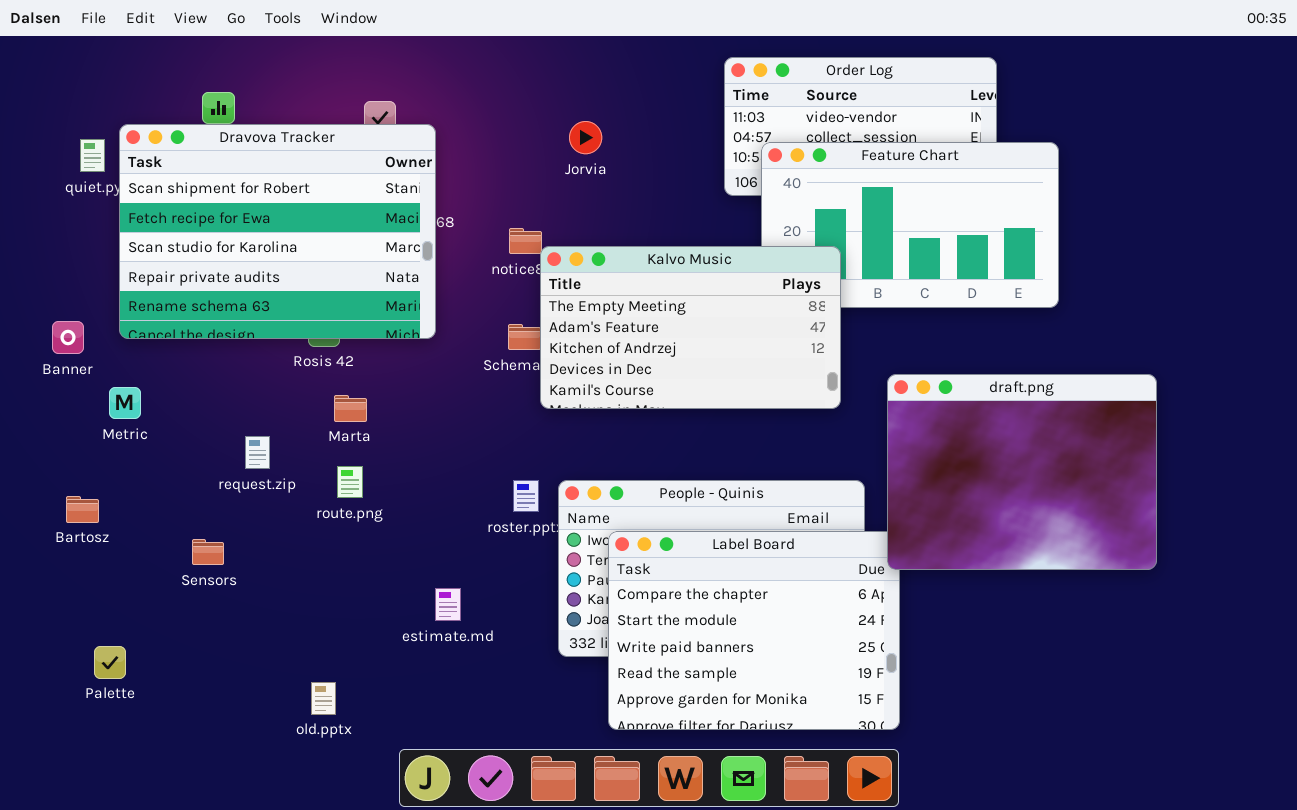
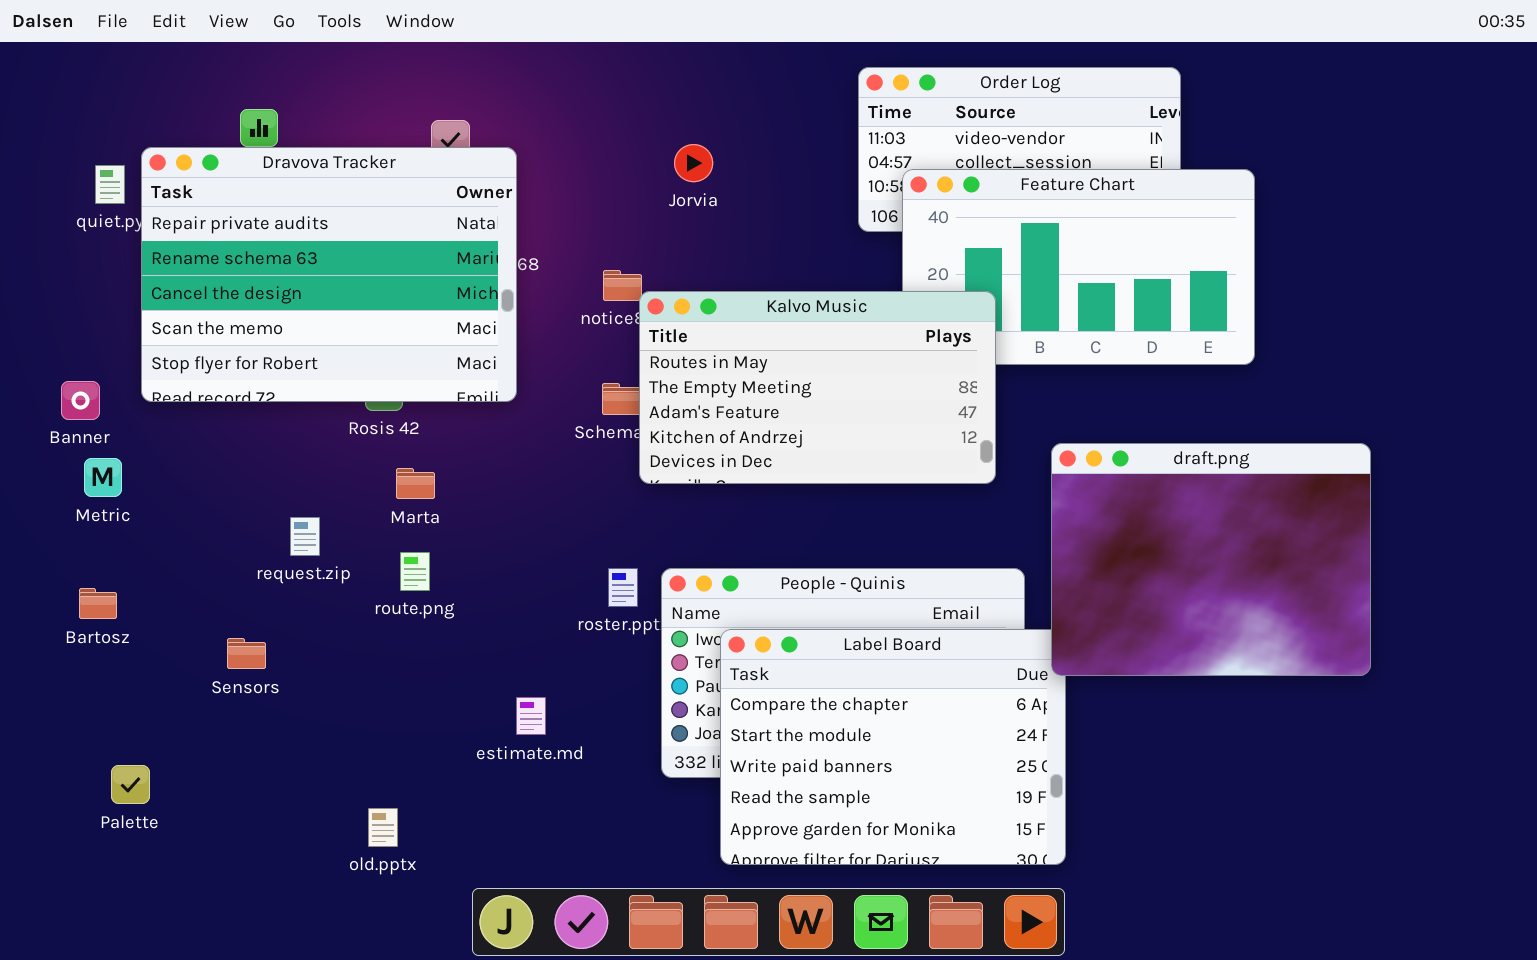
Dravova Tracker: [119,124,436,339] -> [141,147,517,402], scrolled down 3 rows
Kalvo Music: [540,246,841,409] -> [639,291,996,484], scrolled up 1 row
Metric: [109,387,141,419] -> [84,458,122,497], moved

